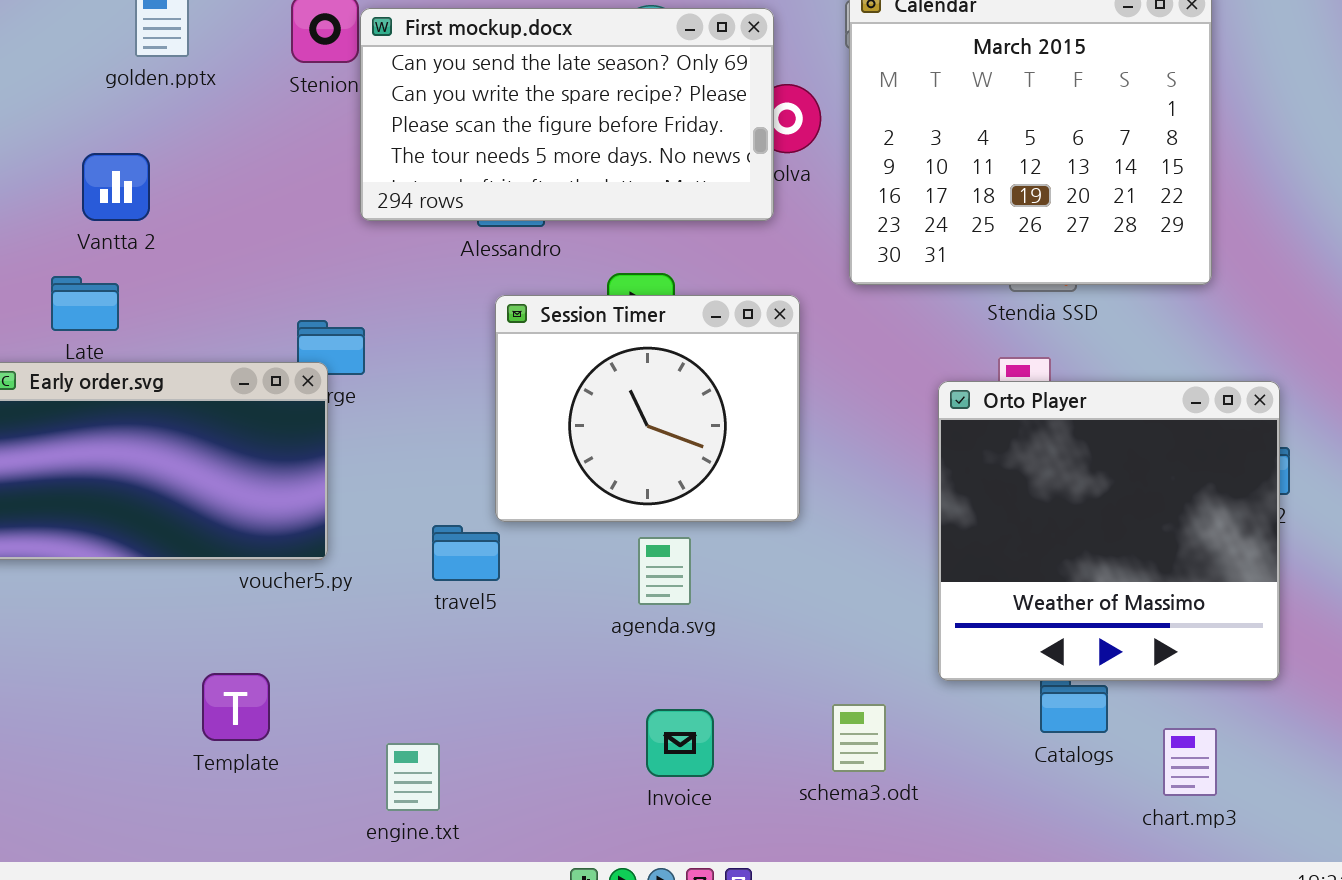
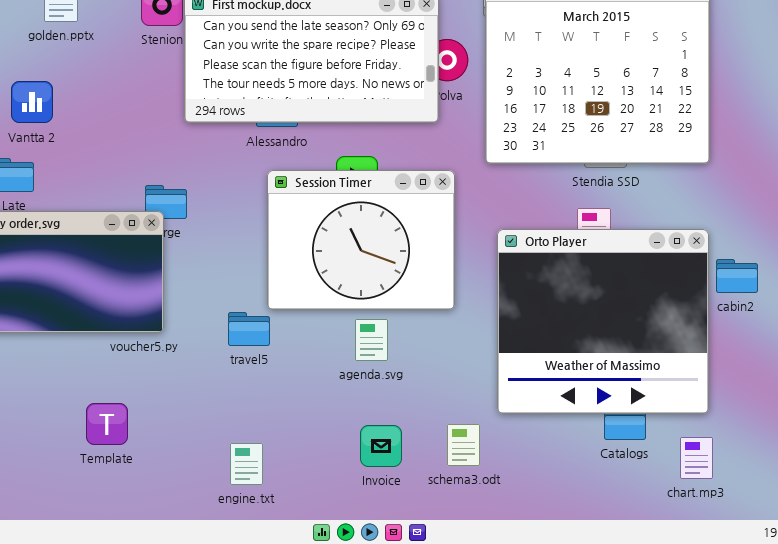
Orto Player: [938,381,1280,681] -> [497,229,709,414], moved
schema3.odt: [832,704,886,772] -> [447,424,480,466], moved
engine.txt: [386,743,440,811] -> [230,443,263,485], moved

